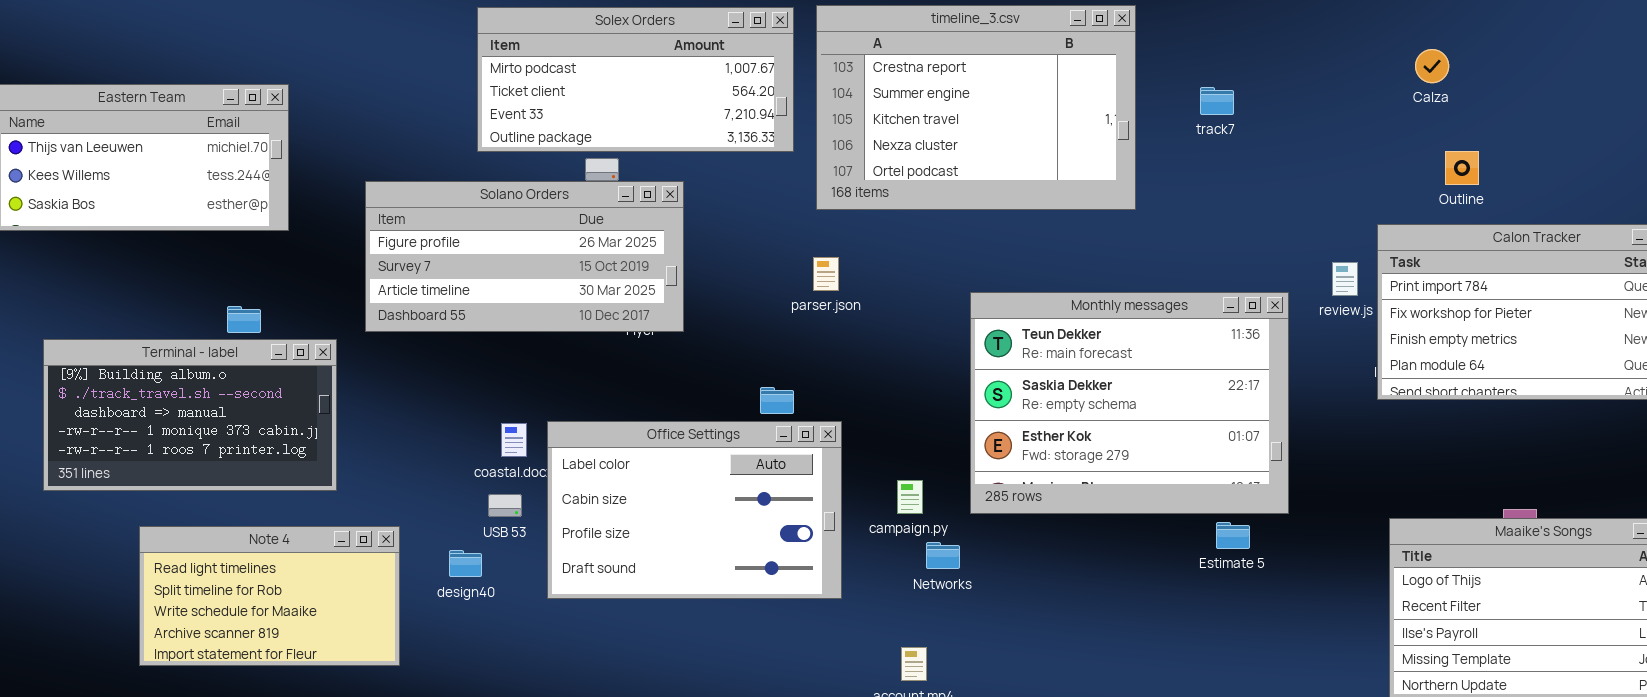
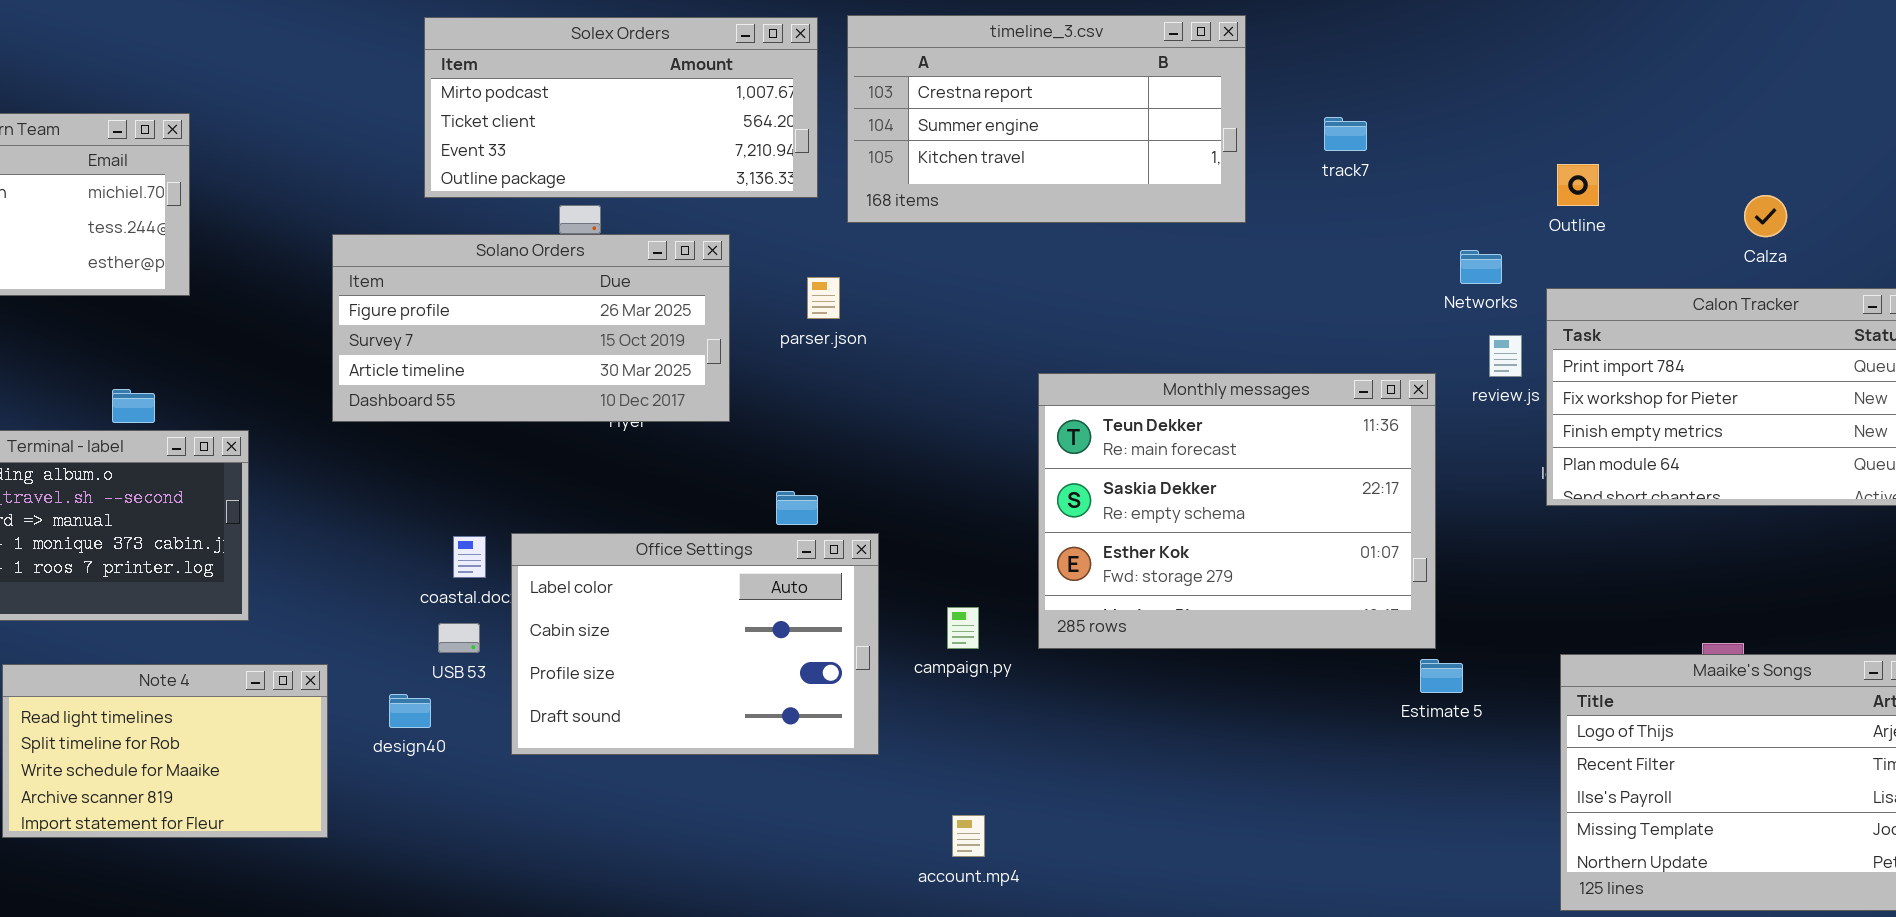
timeline_3.csv: [816,5,1136,210] -> [847,15,1246,223], resized
Calza: [1415,49,1449,83] -> [1744,195,1787,237], moved
Outline: [1445,151,1479,185] -> [1557,164,1599,206], moved
Solano Orders: [365,181,684,332] -> [332,234,730,422], moved
parser.json: [813,257,839,291] -> [807,277,840,319], moved
Estimate 5: [1216,522,1250,549] -> [1420,659,1463,693], moved
Networks: [926,542,960,569] -> [1460,250,1502,284], moved

